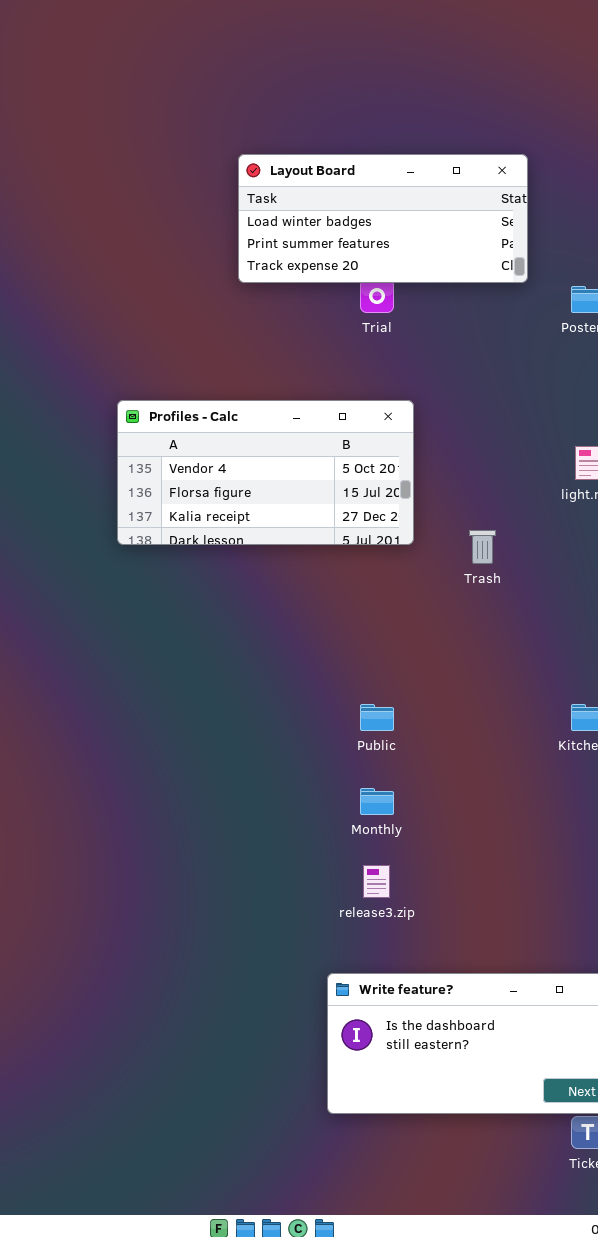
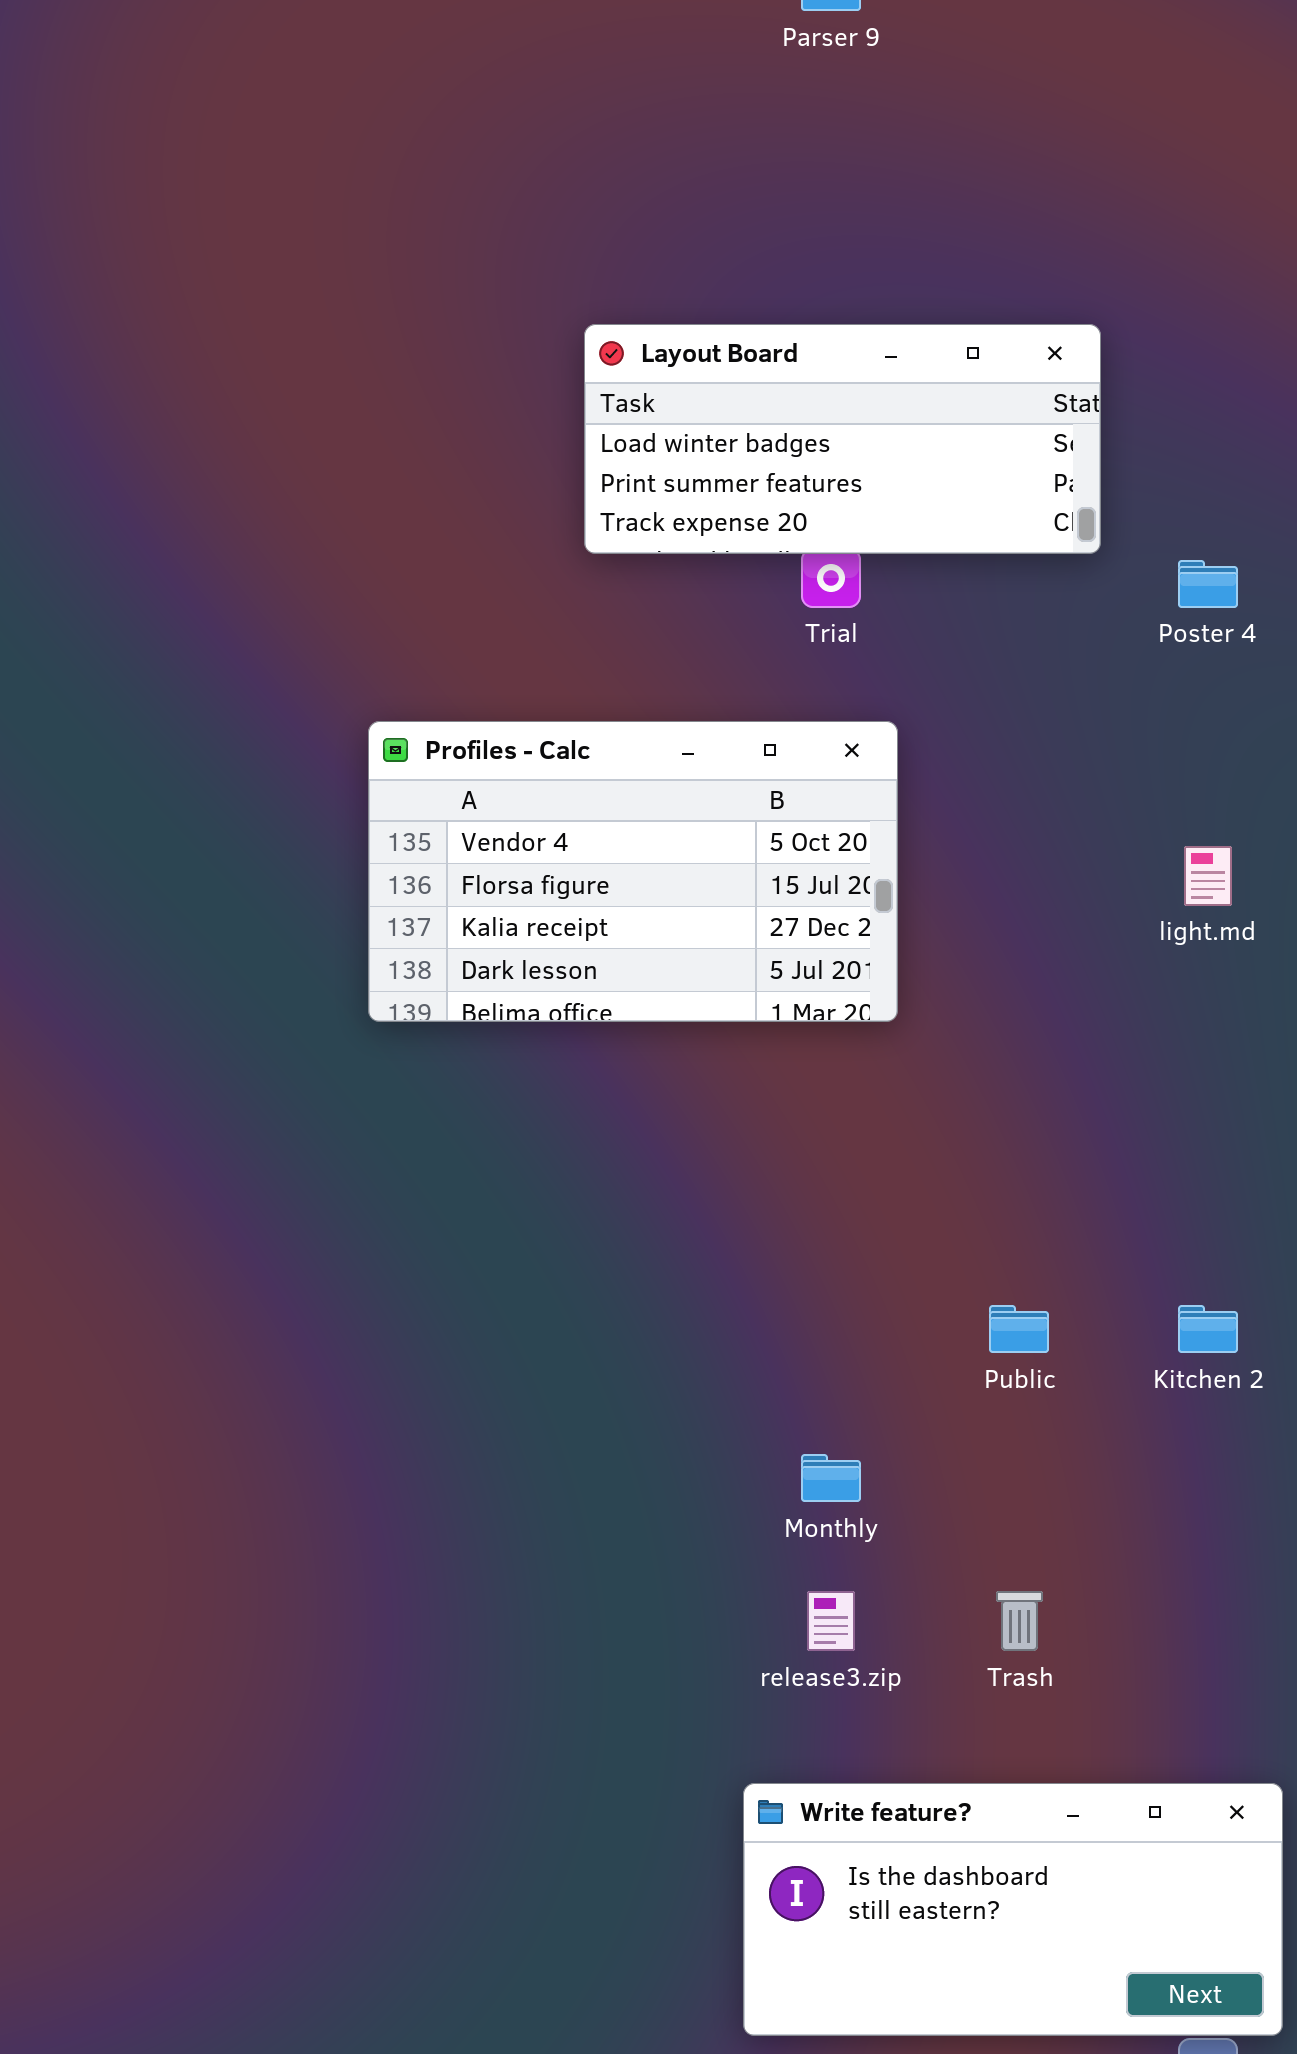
Profiles - Calc: [117,400,414,545] -> [368,721,898,1022], resized
Trash: [469,530,496,564] -> [996,1591,1043,1651], moved
Public: [360,704,394,731] -> [989,1305,1049,1353], moved

